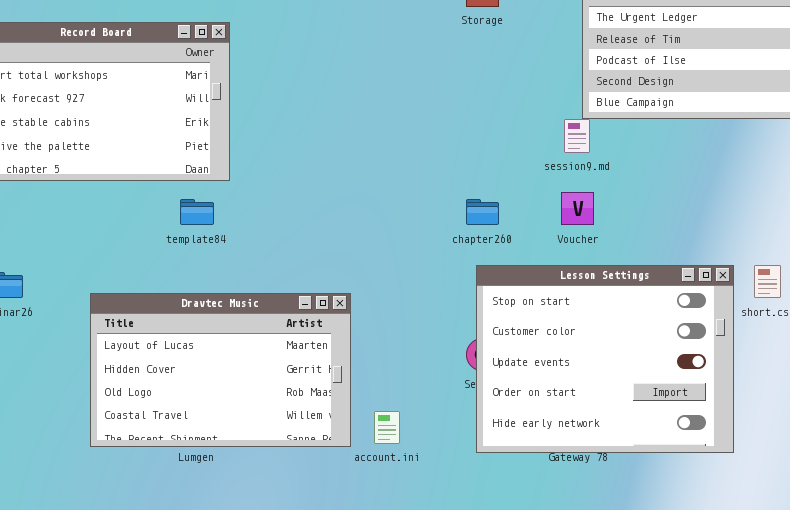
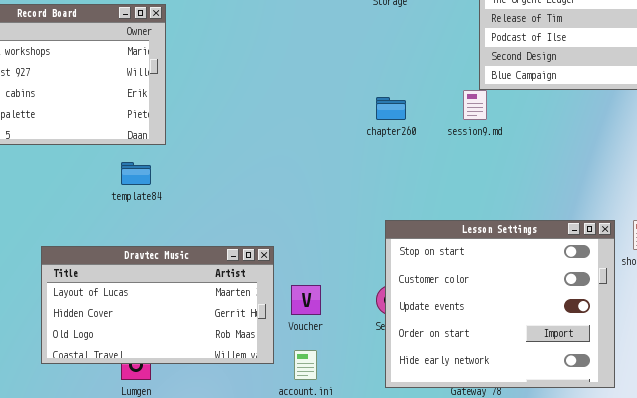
Voucher: [561,192,594,225] -> [291,285,321,315], moved
chapter260: [466,199,499,225] -> [376,97,406,120], moved
Dravtec Music: [90,293,351,447] -> [41,246,274,364], resized

